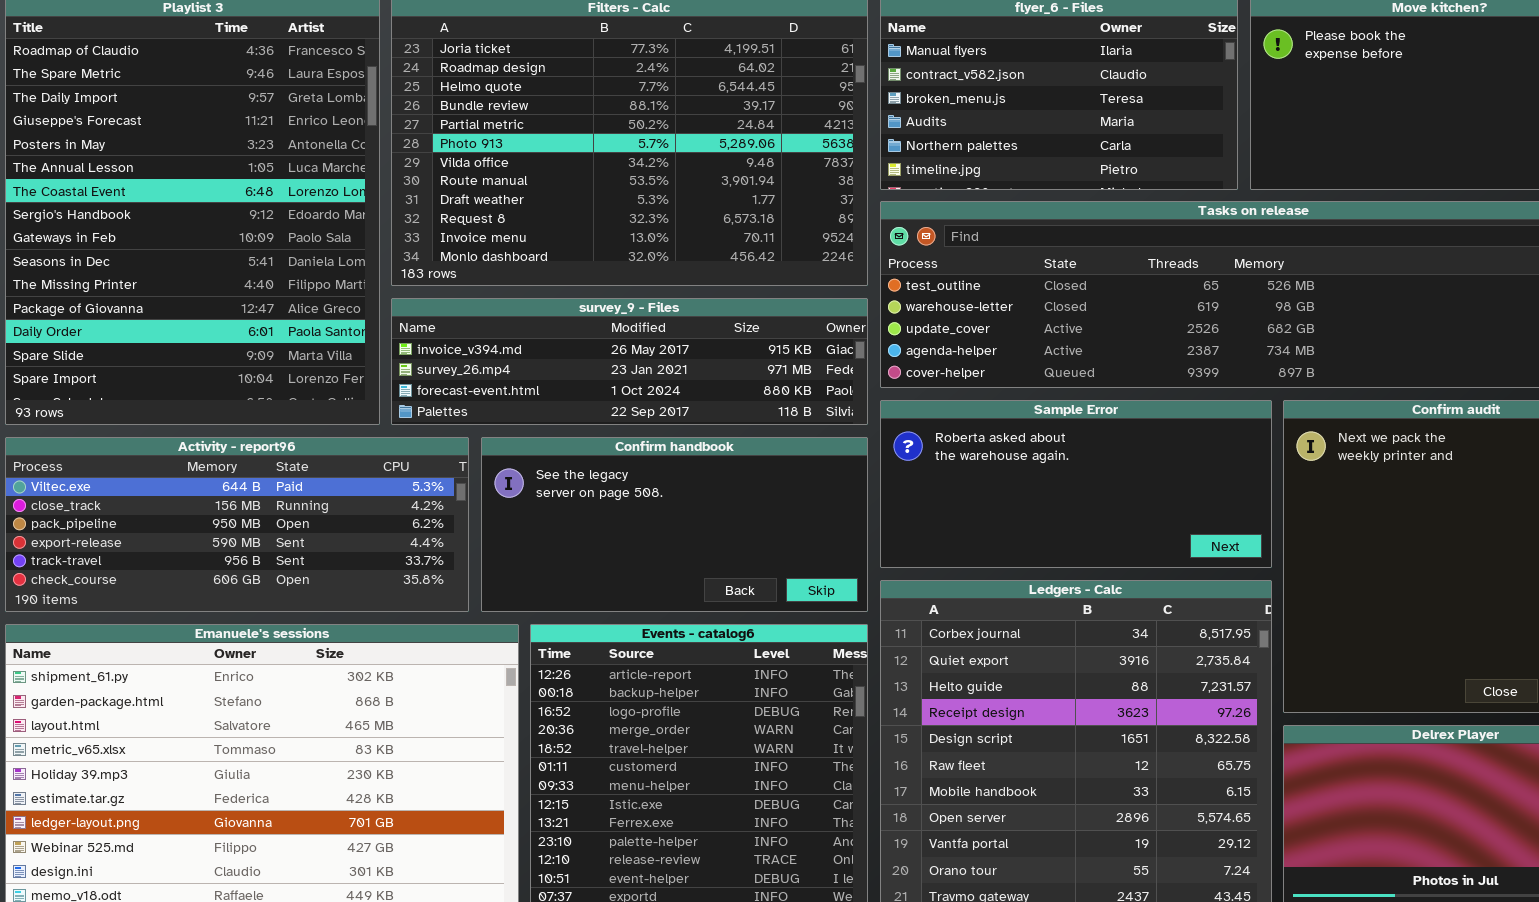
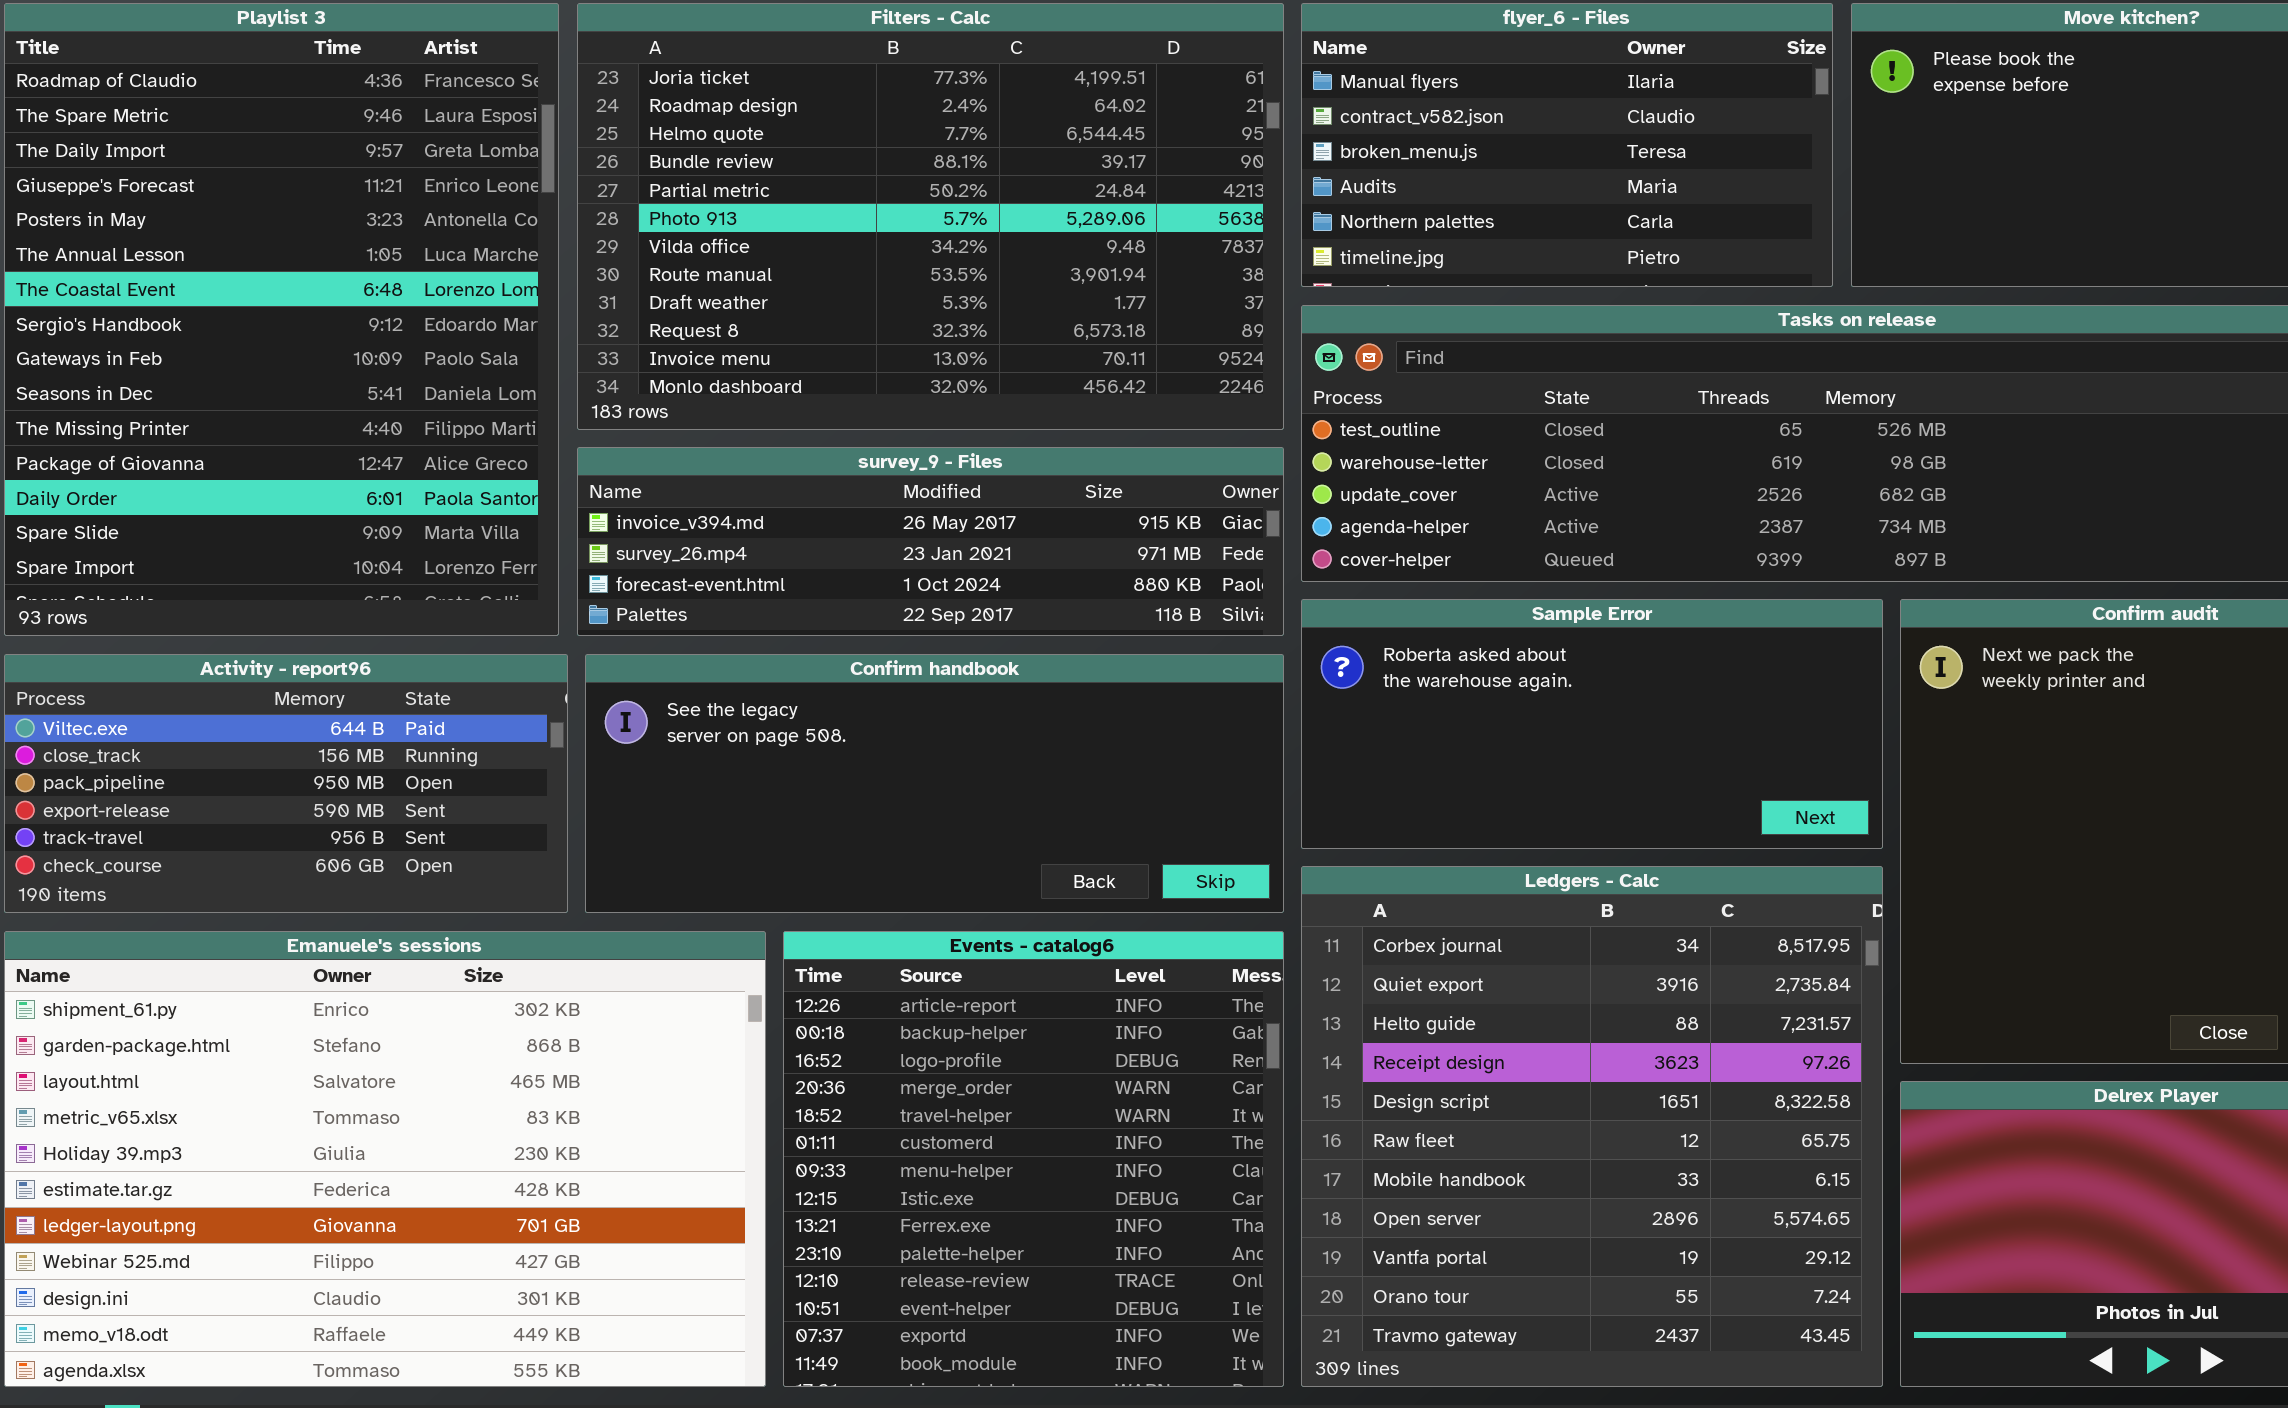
Activity - report96: [5,437,469,612] -> [4,654,568,913], resized
Confirm handbook: [481,437,868,612] -> [585,654,1284,913], resized

